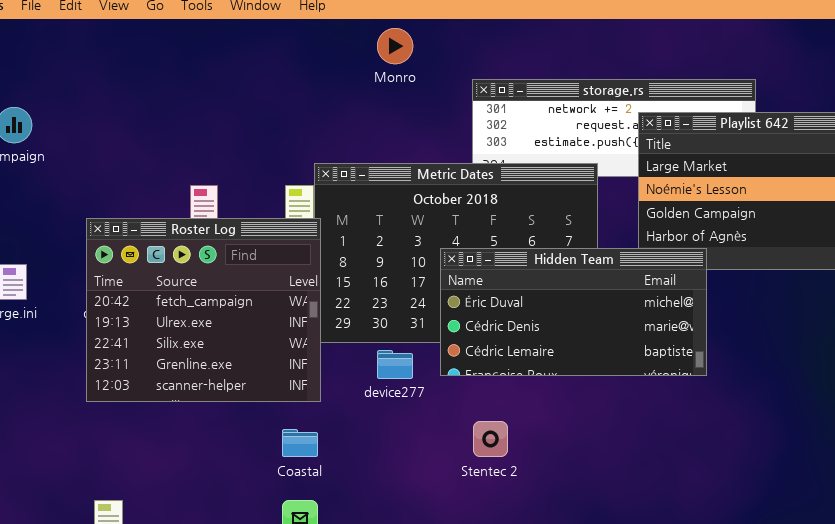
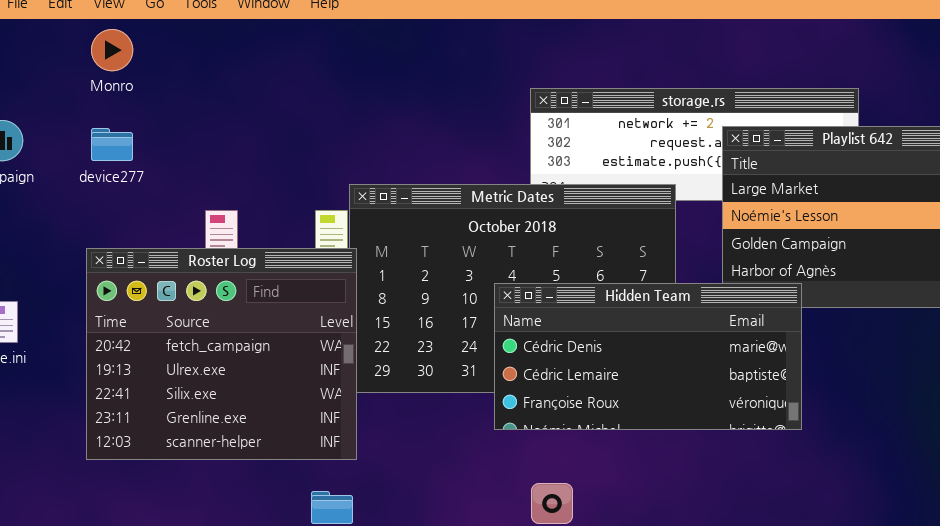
Monro: [377,28,413,64] -> [91,29,133,71], moved
Hidden Team: [440,248,707,376] -> [494,283,802,430], scrolled down 1 row
device277: [377,350,413,379] -> [91,128,133,161], moved

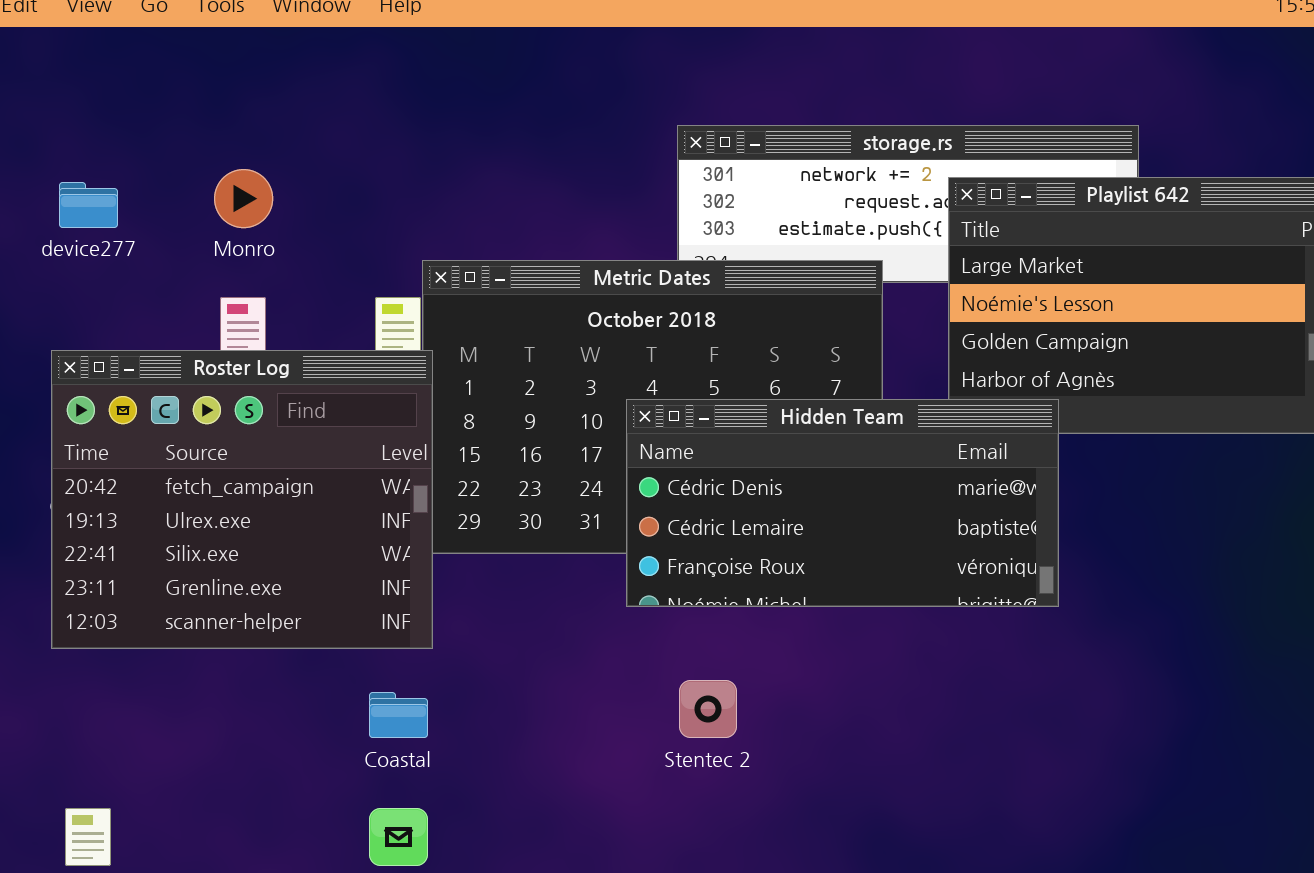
Monro: [91,29,133,71] -> [214,169,273,228], moved

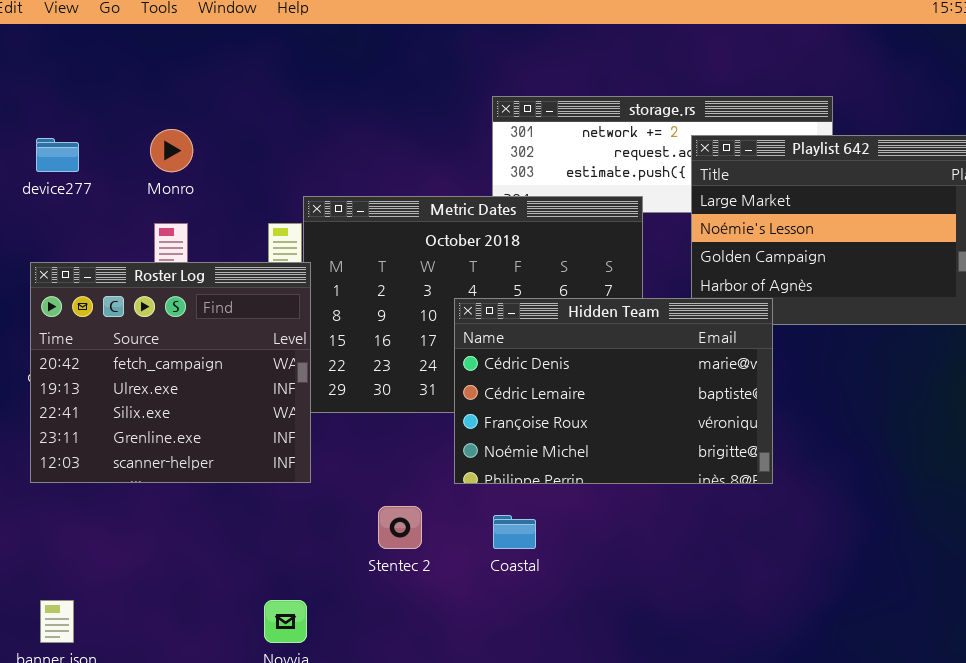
Hidden Team: [626,399,1059,607] -> [454,298,773,484], resized
Stentec 2: [679,680,737,738] -> [378,506,422,549], moved
Coastal: [369,692,428,738] -> [493,515,536,549], moved

